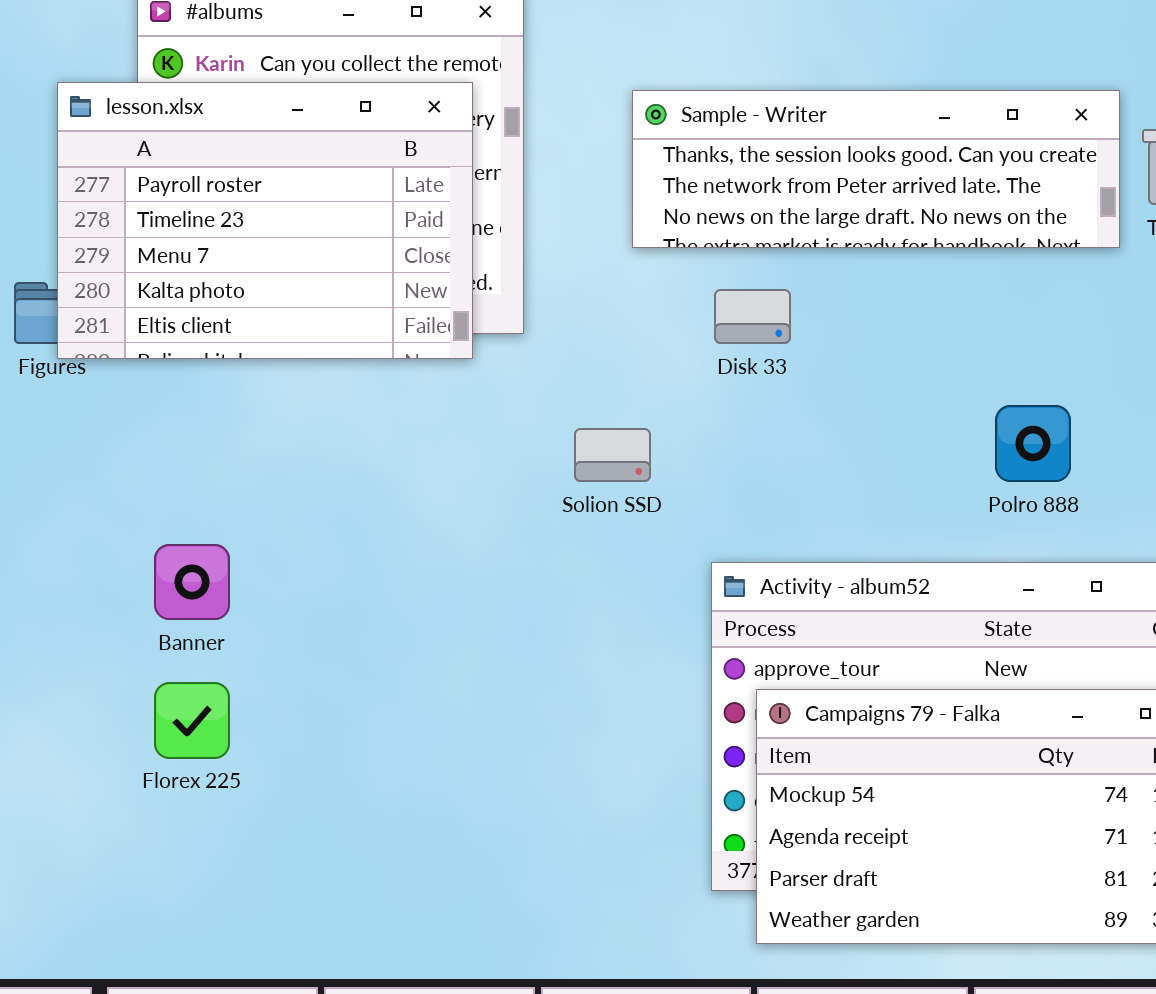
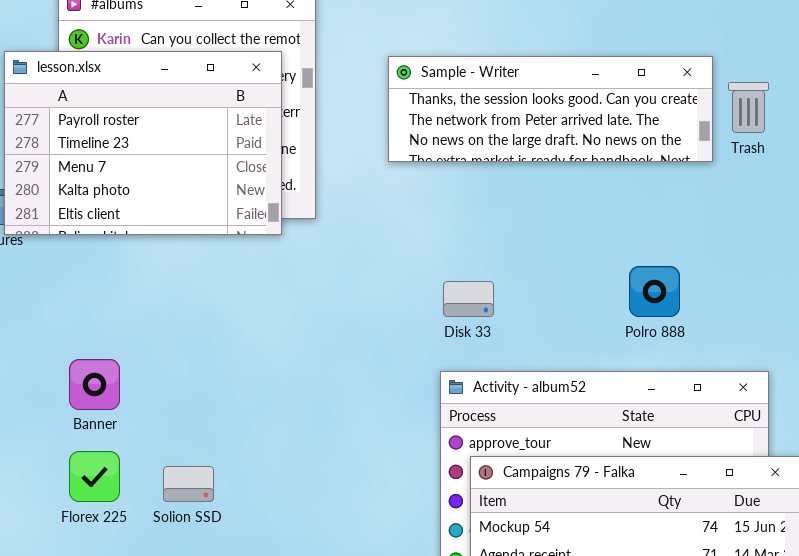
Disk 33: [714,289,791,344] -> [443,281,494,317], moved
Solion SSD: [574,428,651,482] -> [163,466,214,502], moved

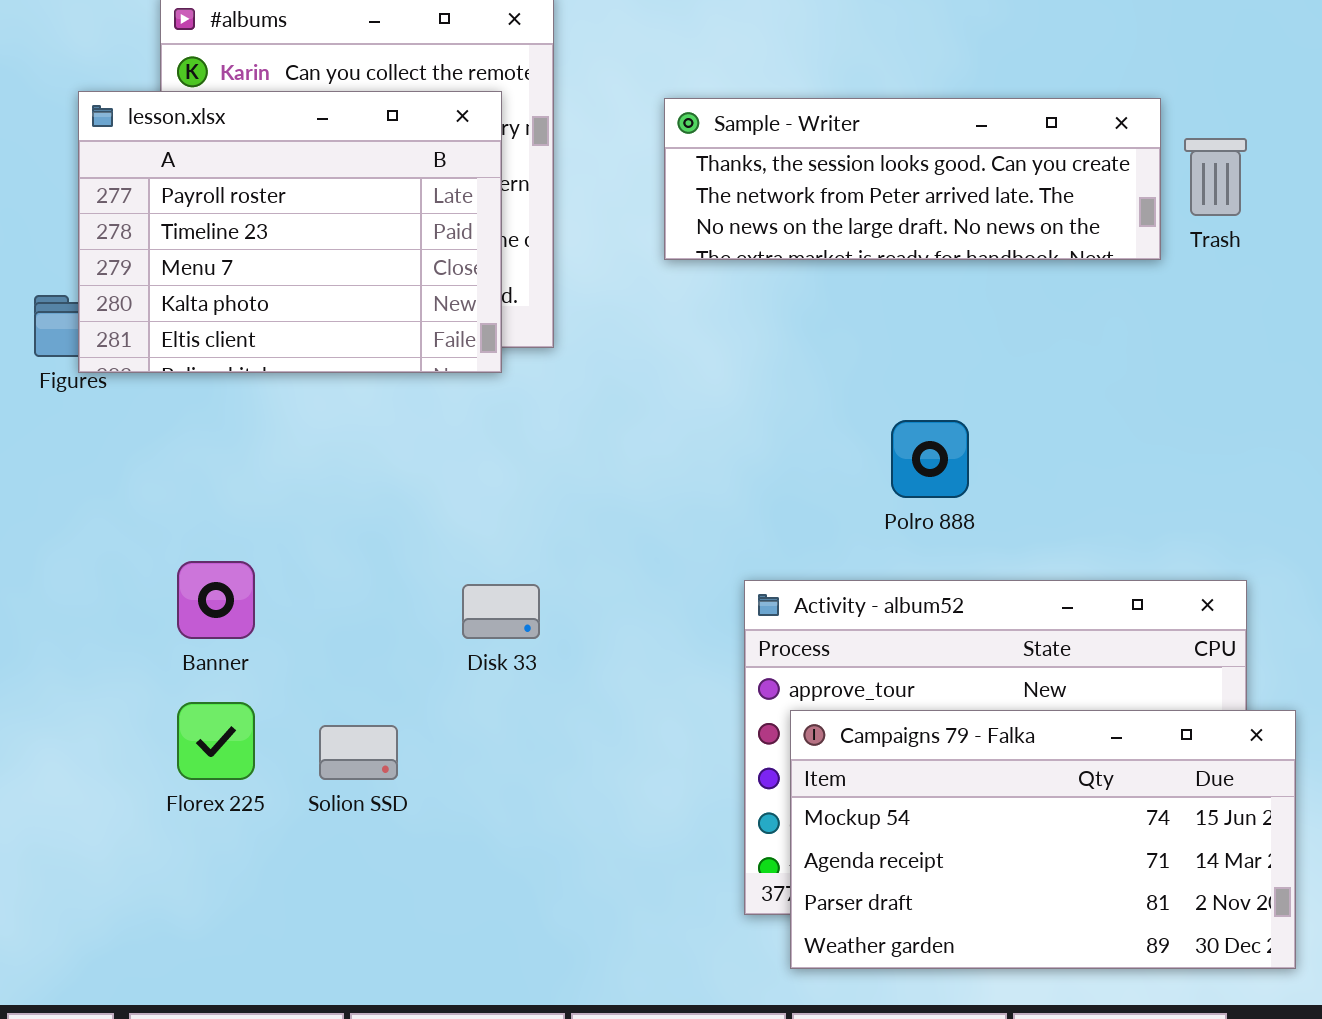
Polro 888: [629,266,680,317] -> [891,420,969,498], moved
Disk 33: [443,281,494,317] -> [462,584,540,639], moved

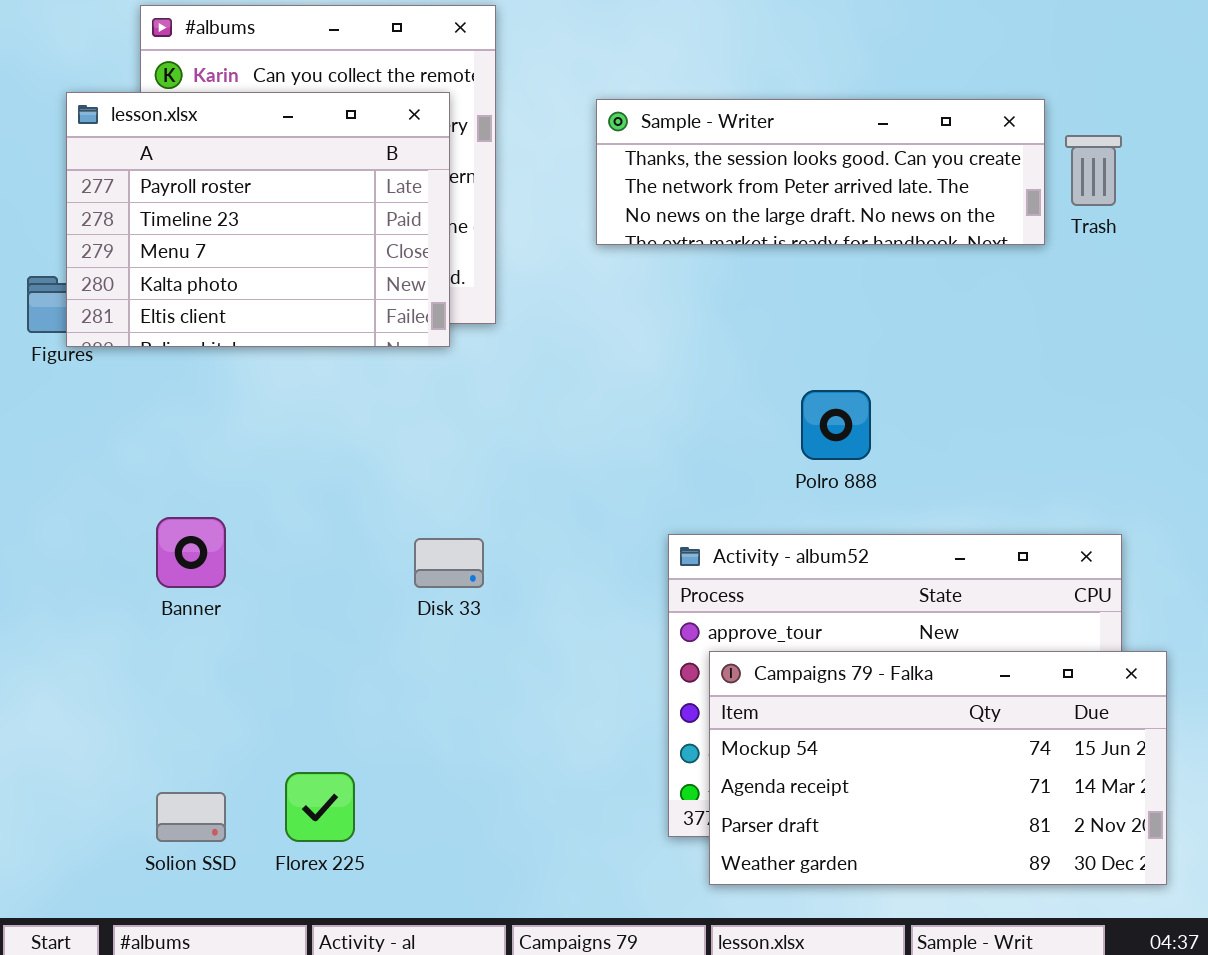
Florex 225: [177,702,255,780] -> [285,772,355,842], moved
Solion SSD: [319,725,398,780] -> [156,792,226,842], moved

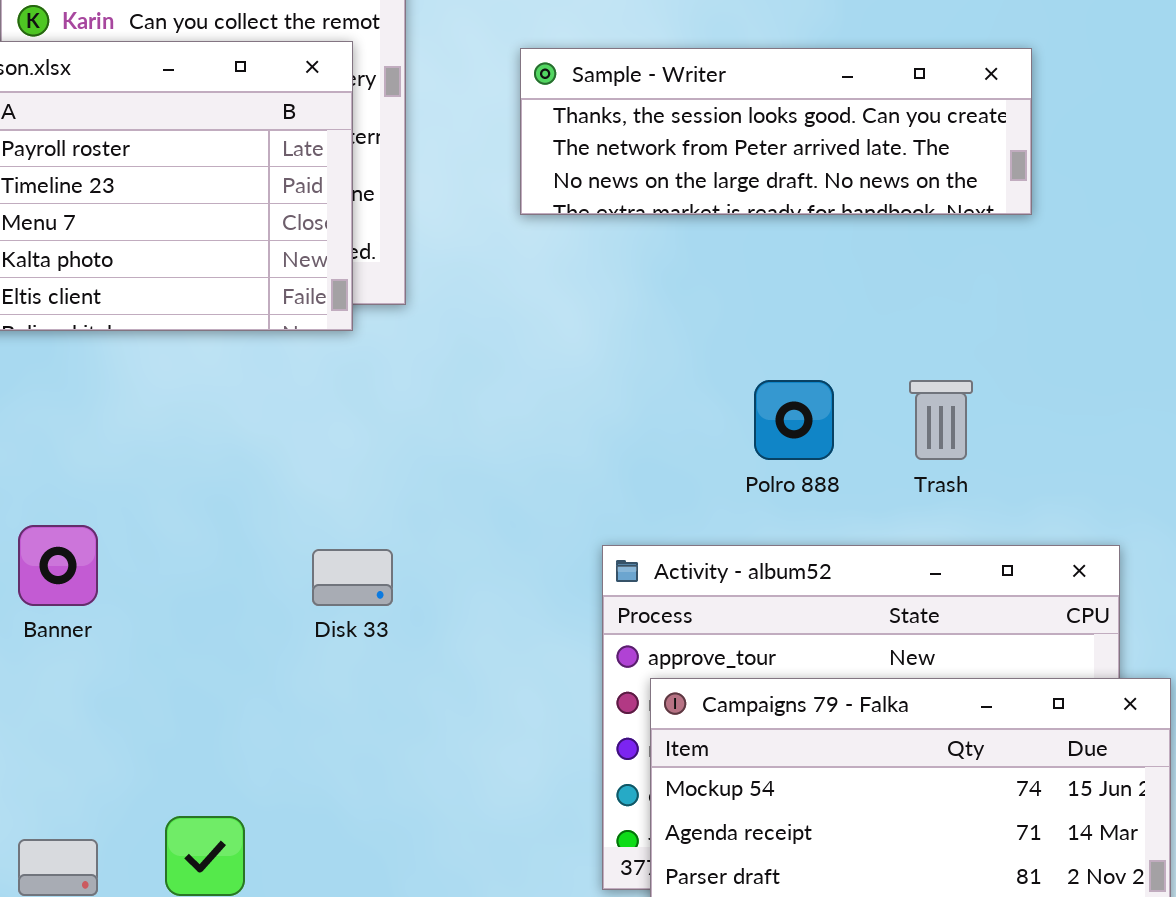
Trash: [1065,135,1122,206] -> [909,380,973,460], moved

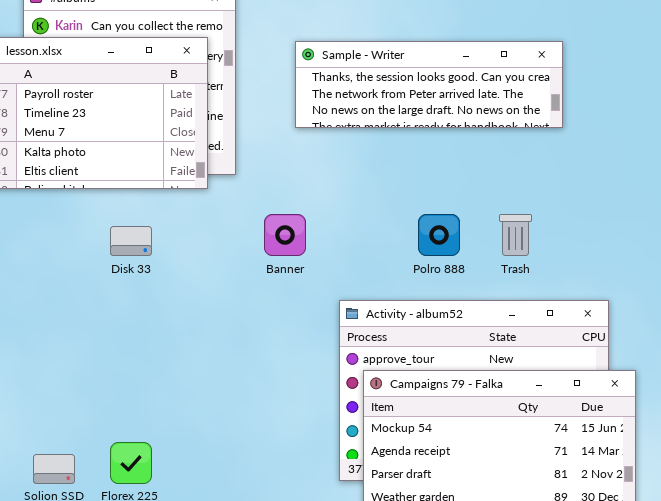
Banner: [18,525,98,606] -> [264,214,306,256], moved
Disk 33: [312,549,393,606] -> [110,226,152,256], moved

